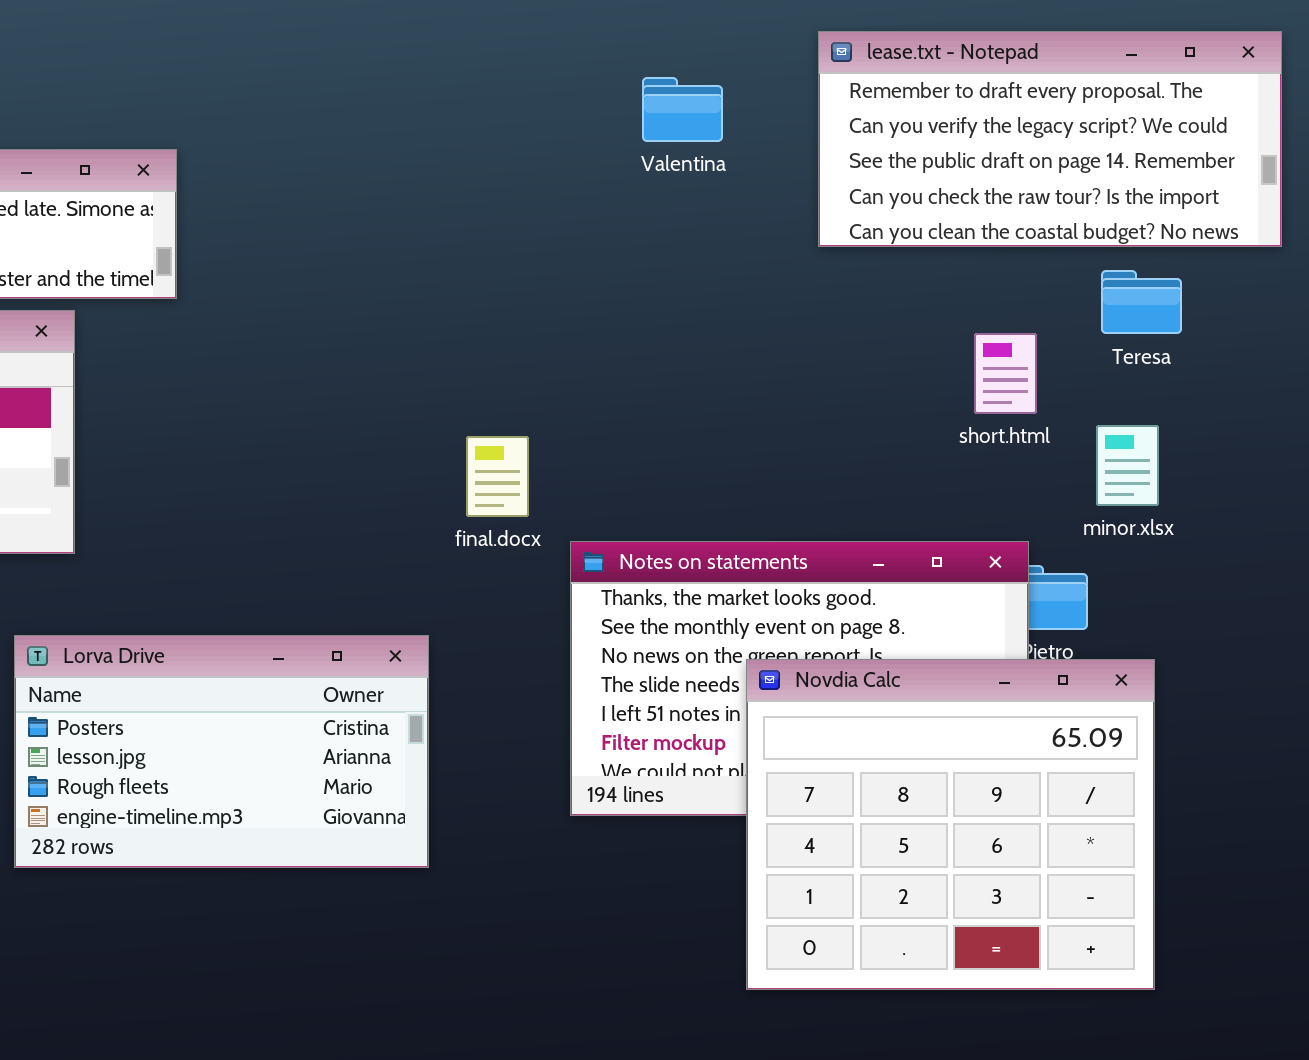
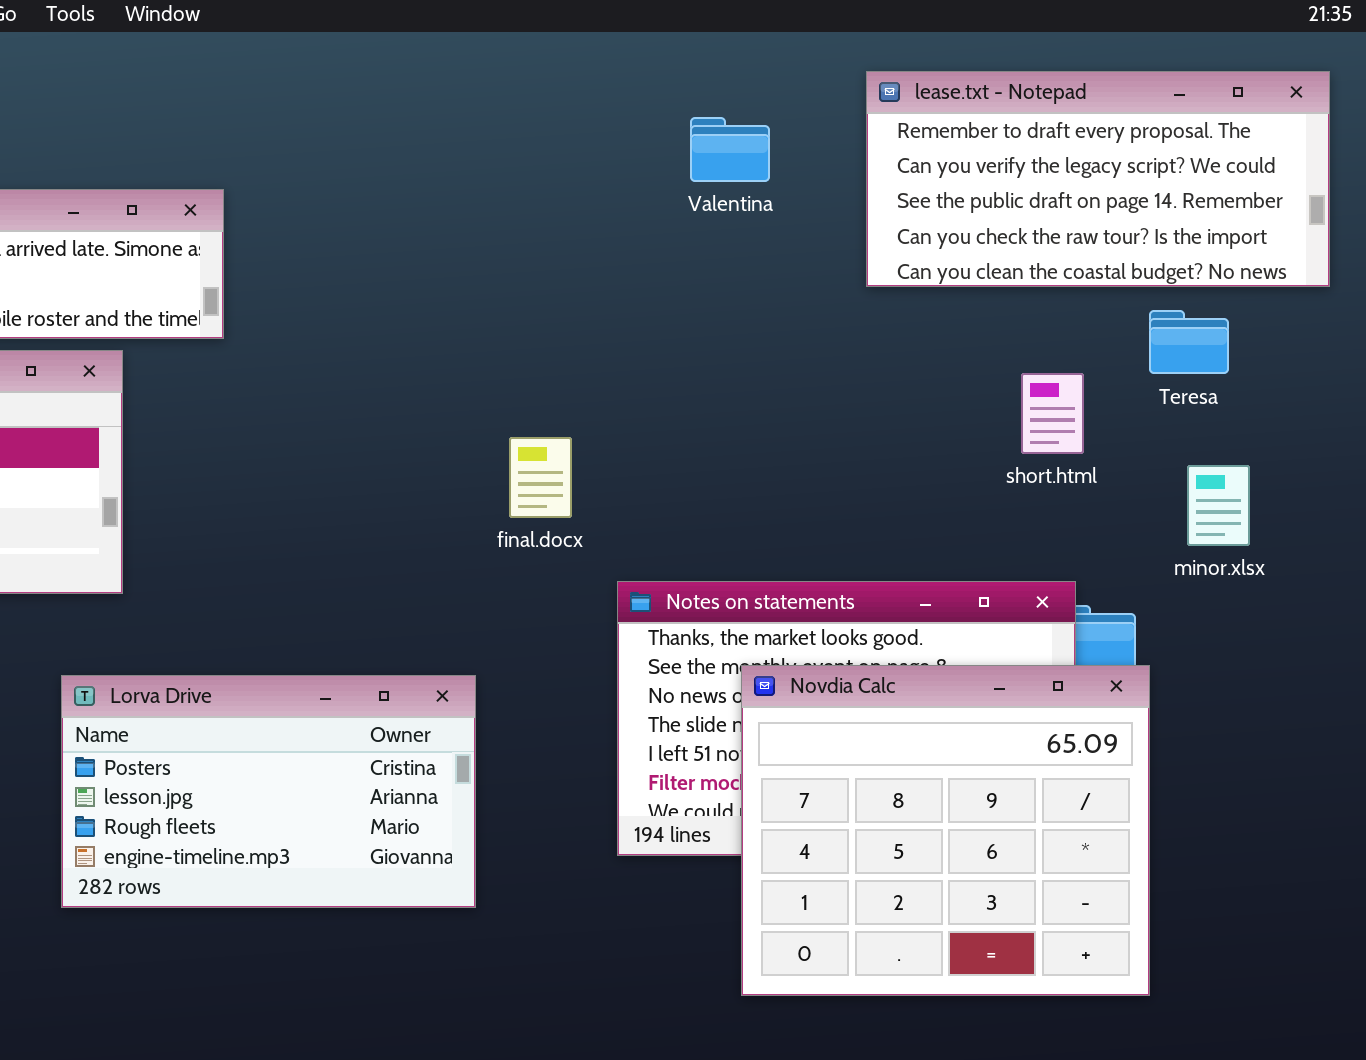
minor.xlsx: [1096,425,1159,506] -> [1187,465,1250,546], moved
final.docx: [466,436,529,517] -> [509,437,572,518], moved
Novdia Calc: [746,659,1155,990] -> [741,665,1150,996], moved

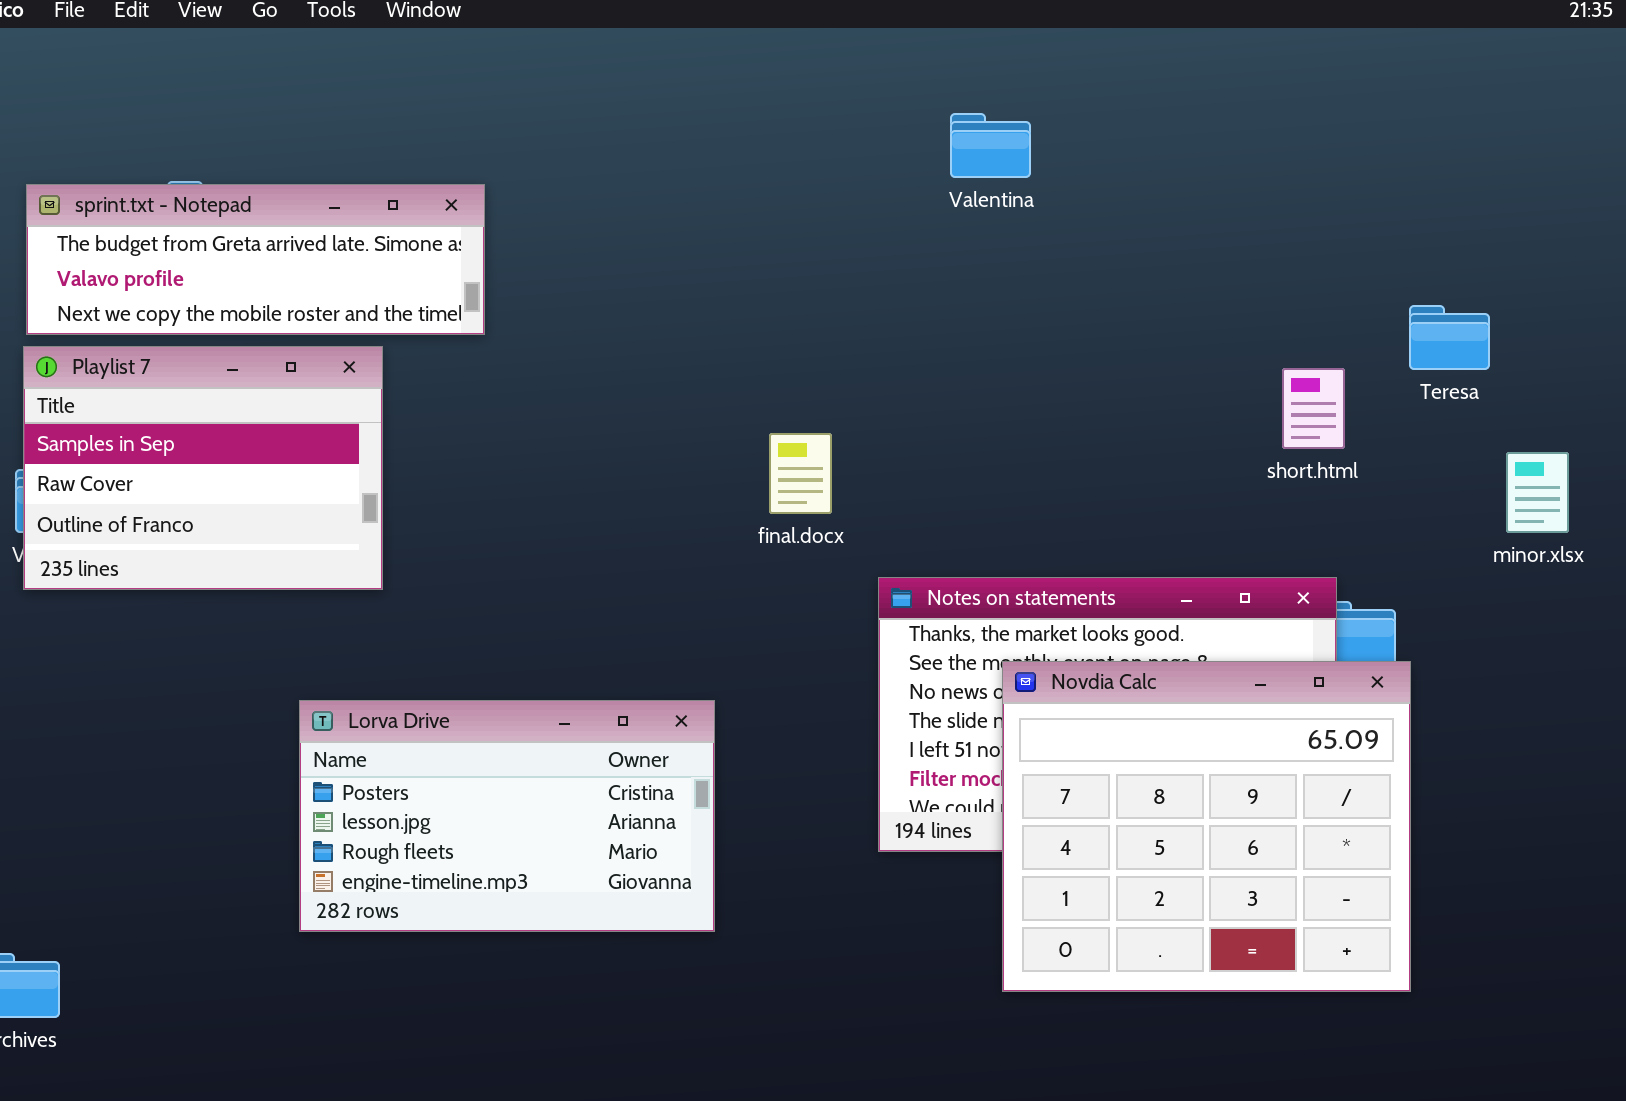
lease.txt - Notepad: [866,71,1330,287] -> none, closed
minor.xlsx: [1187,465,1250,546] -> [1506,452,1569,533], moved
Lorva Drive: [61,675,476,908] -> [299,700,715,932], moved

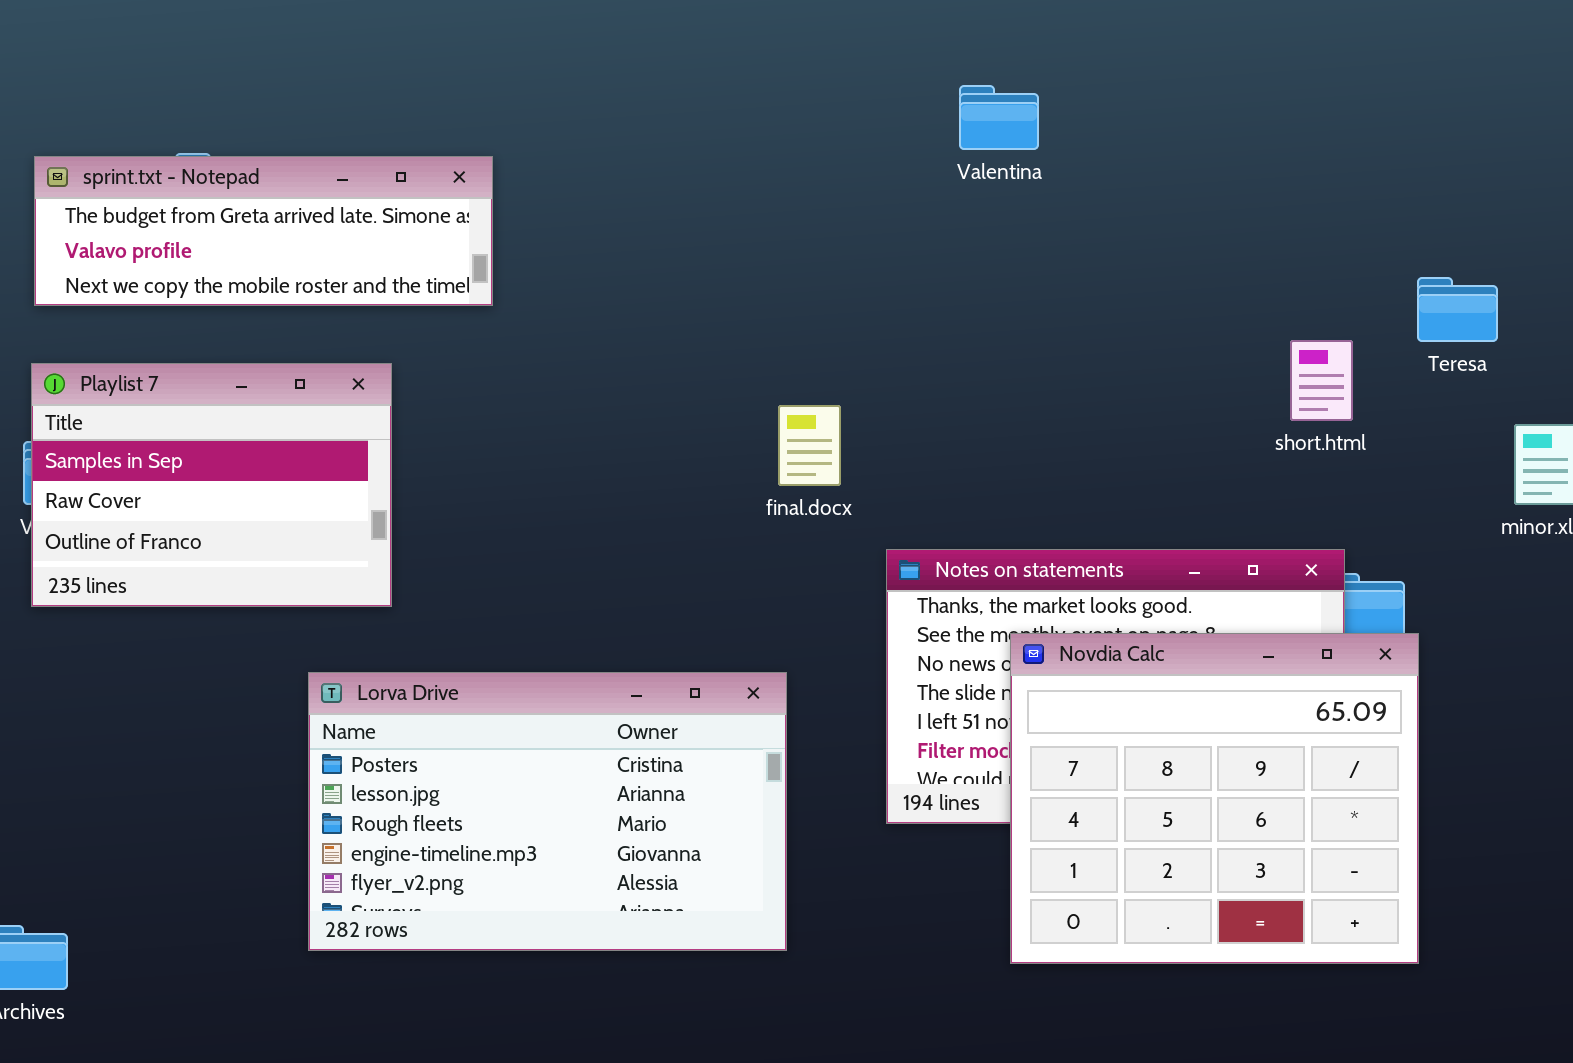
Playlist 7: [23,346,383,590] -> [31,363,392,607], moved
Lorva Drive: [299,700,715,932] -> [308,672,787,951], resized

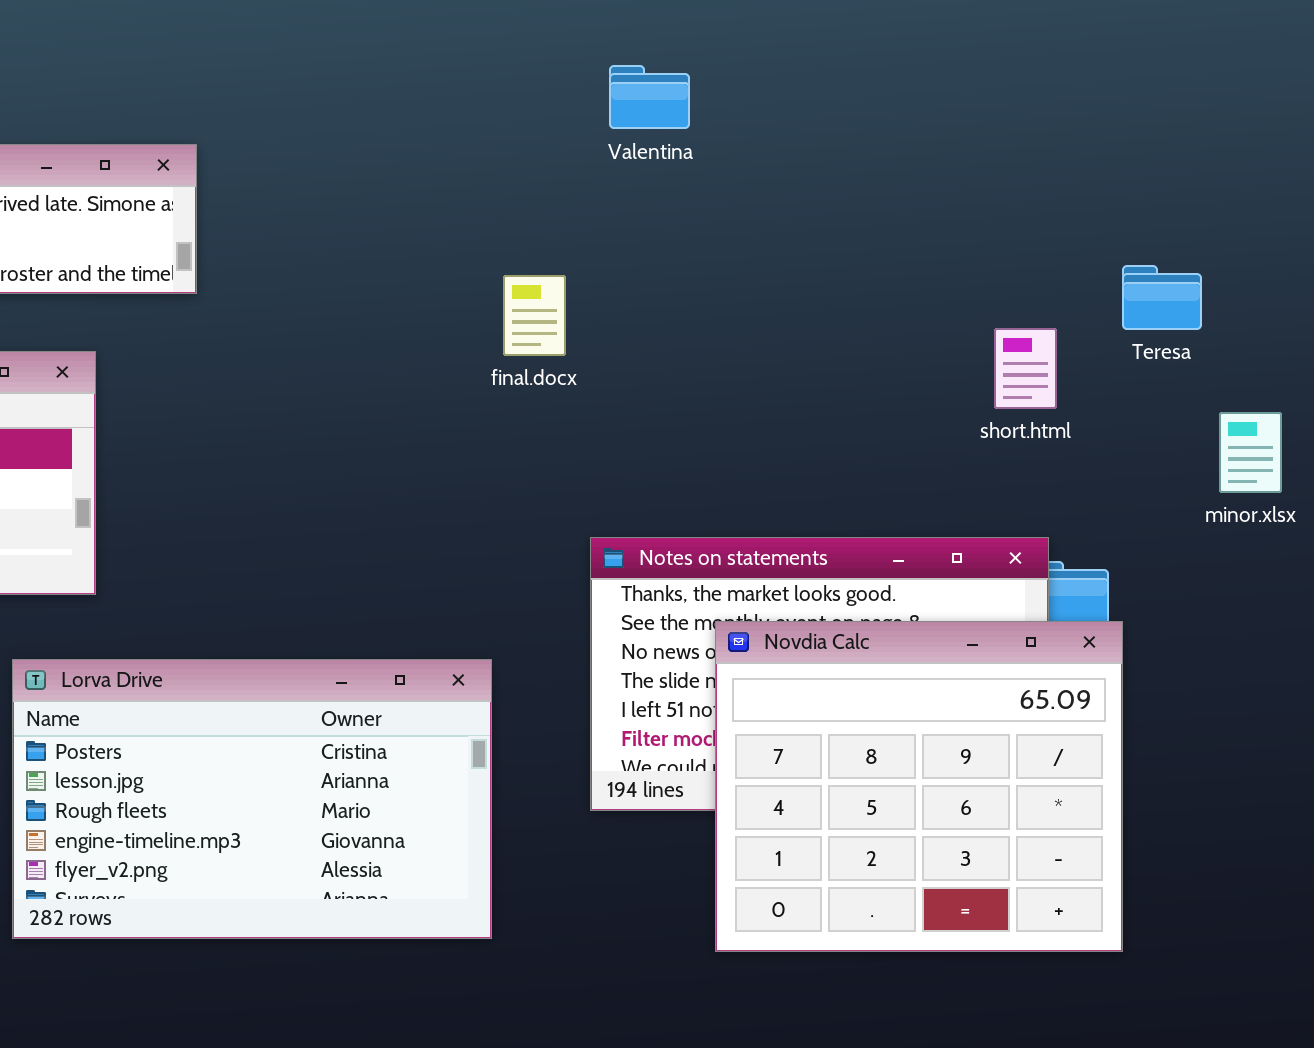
Valentina: [959,85,1039,150] -> [609,65,690,129], moved
final.docx: [778,405,841,486] -> [503,275,566,356], moved

